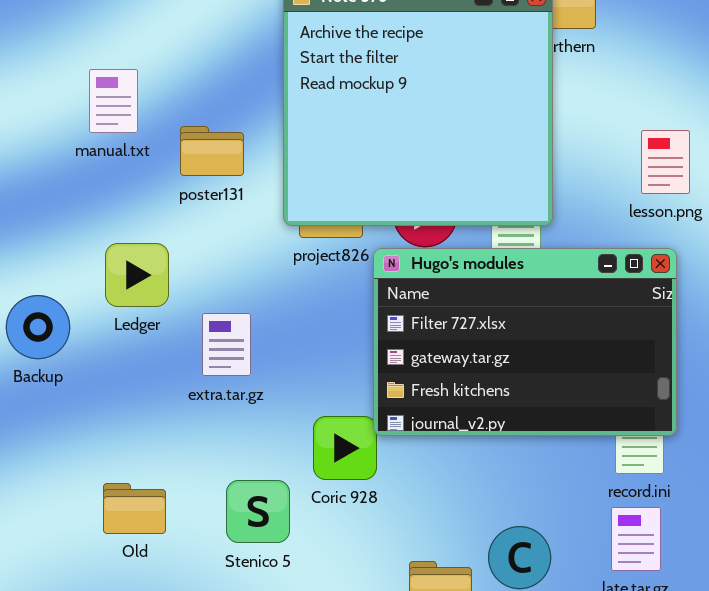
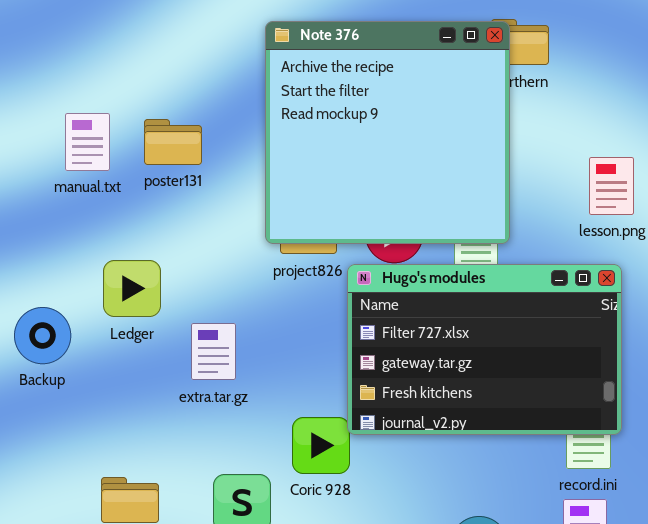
manual.txt: [89,69,138,133] -> [65,113,110,171], moved
poster131: [180,126,244,176] -> [144,119,202,165], moved

